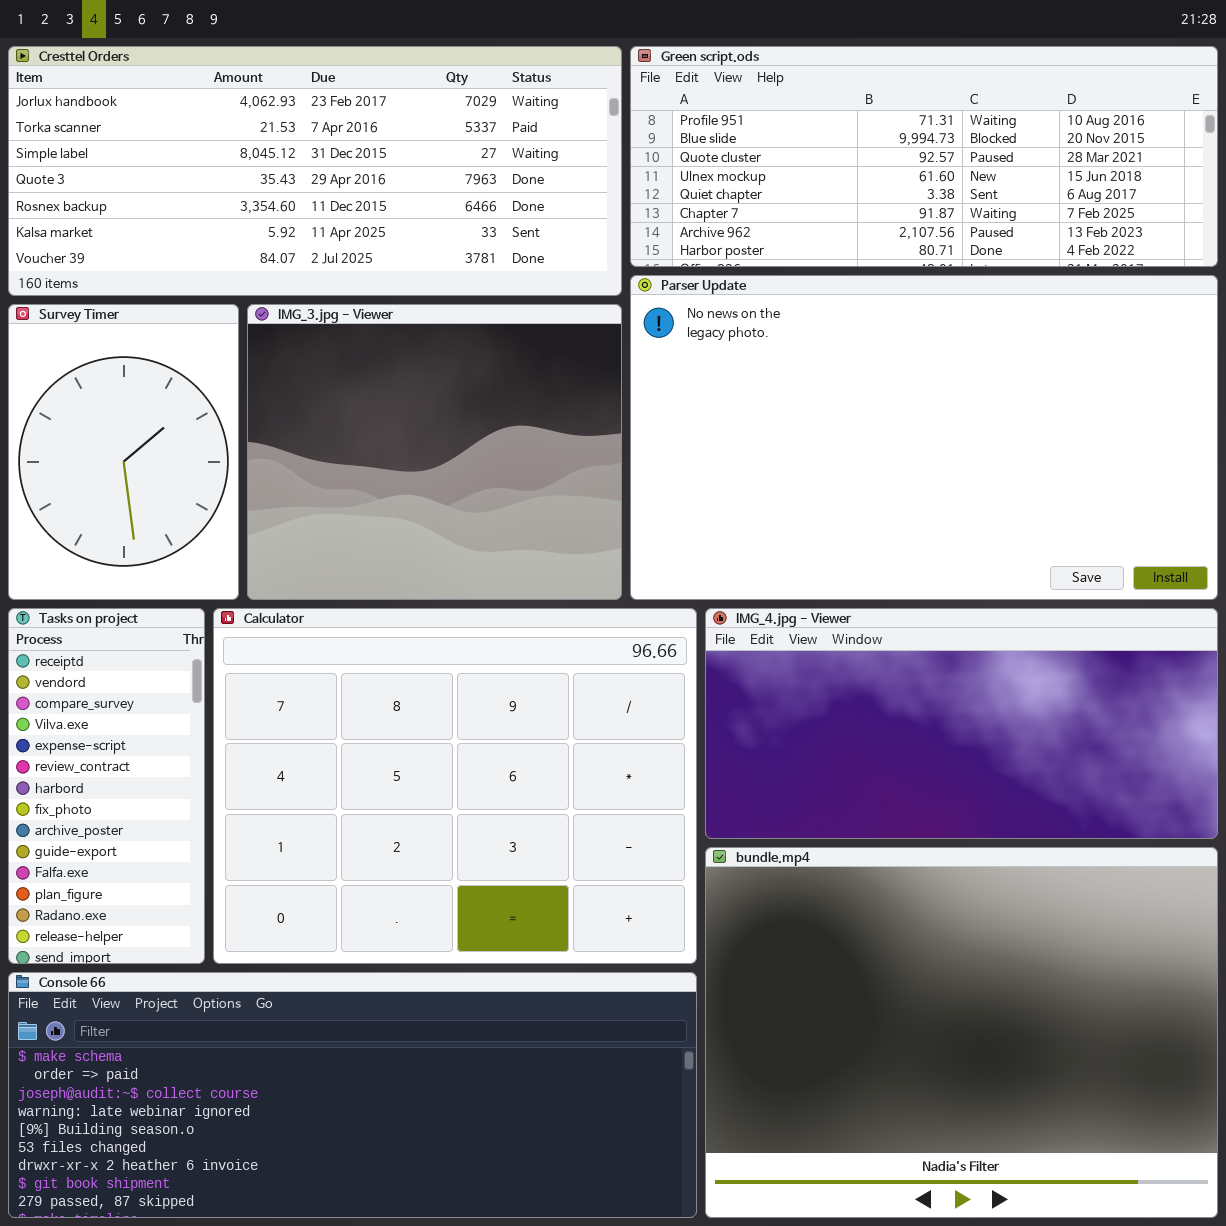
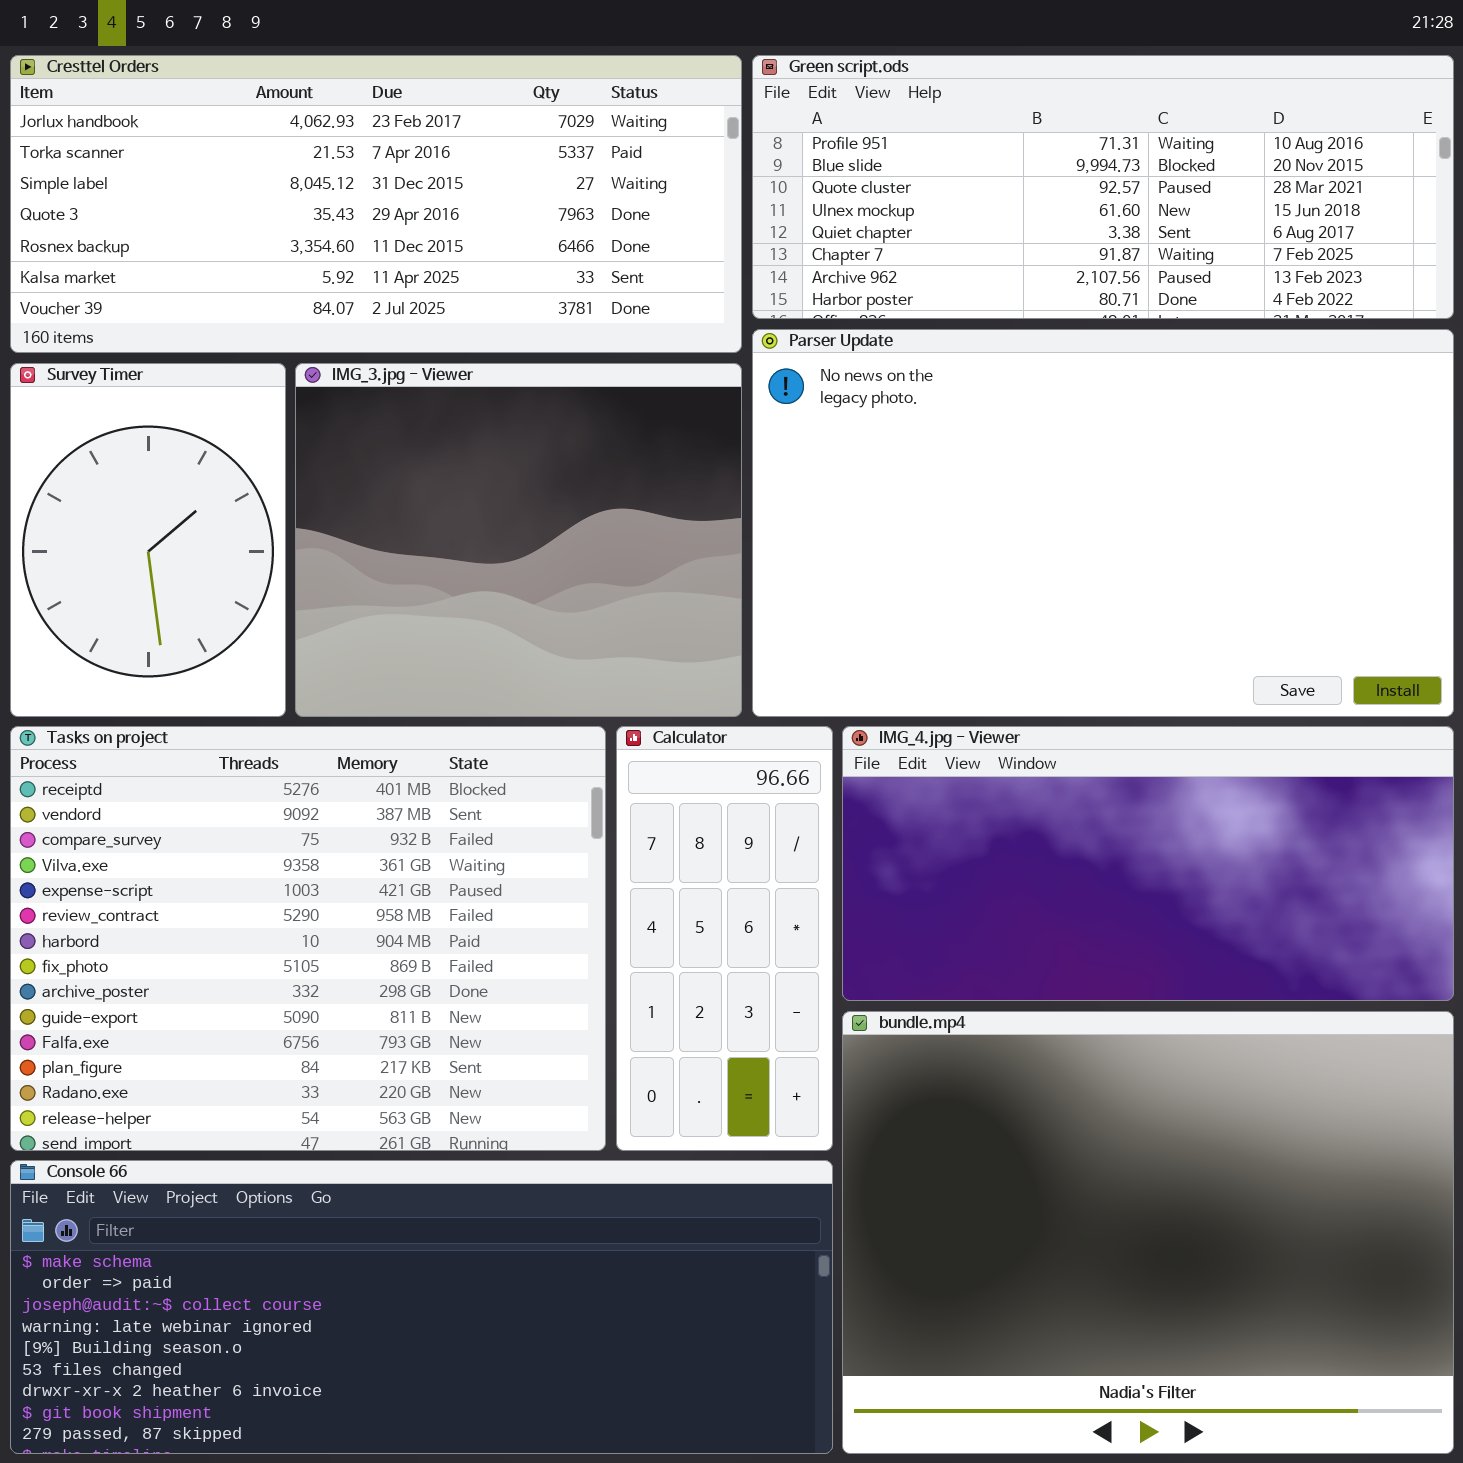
Tasks on project: [8,608,205,964] -> [10,726,606,1151], resized
Calculator: [213,608,697,964] -> [616,726,833,1151], resized

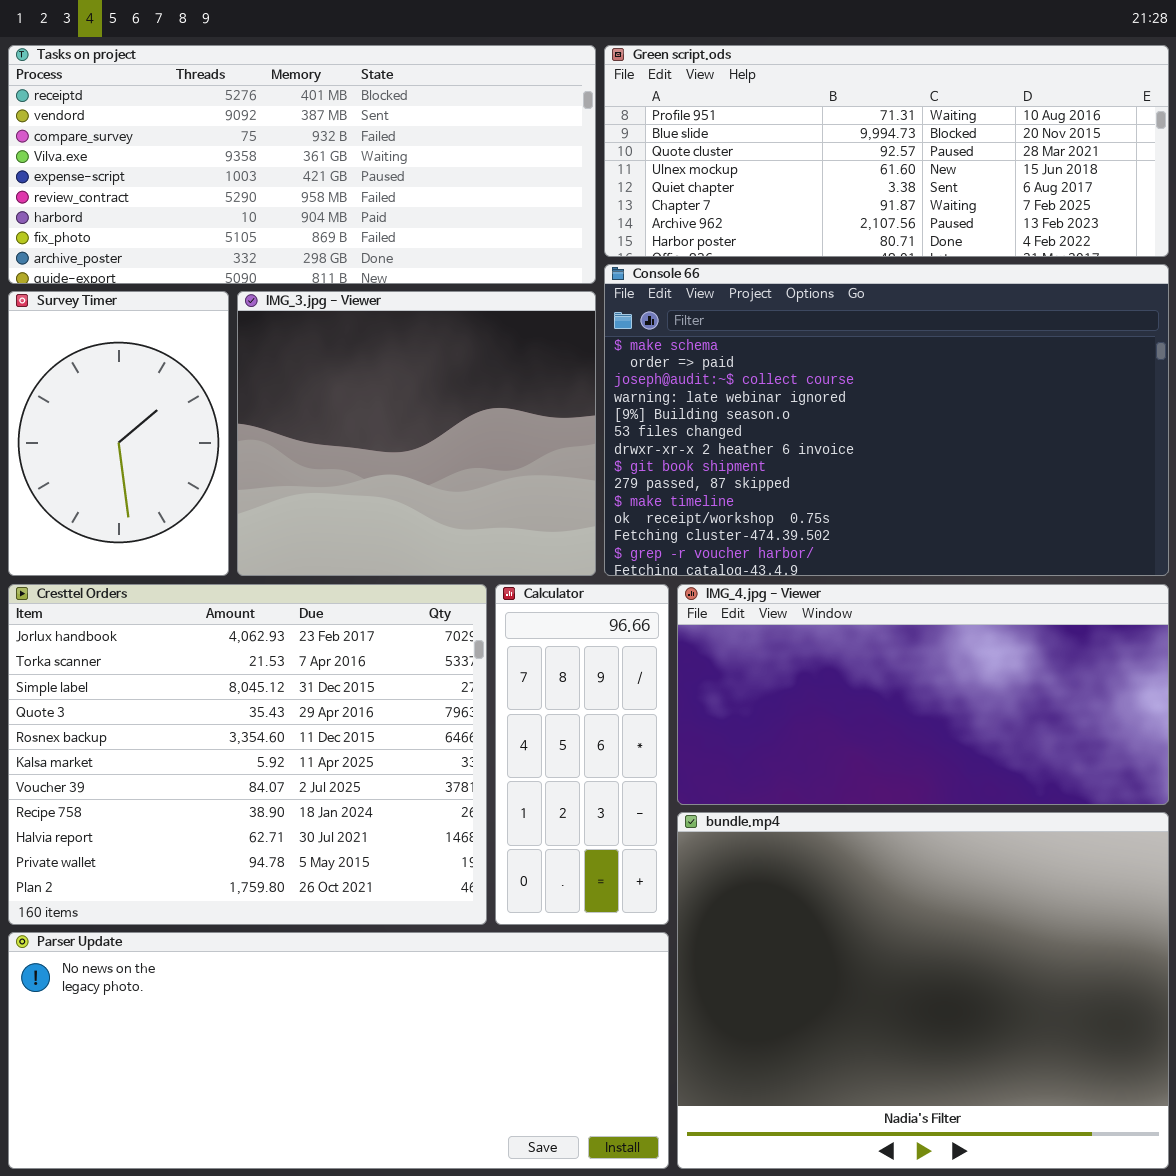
Cresttel Orders: [10,55,742,353] -> [8,584,487,925], moved, resized
Parser Update: [752,329,1454,717] -> [8,932,669,1169], moved, resized
Tasks on project: [10,726,606,1151] -> [8,45,596,284], moved, resized
Console 66: [10,1160,833,1454] -> [604,264,1169,576], moved, resized

